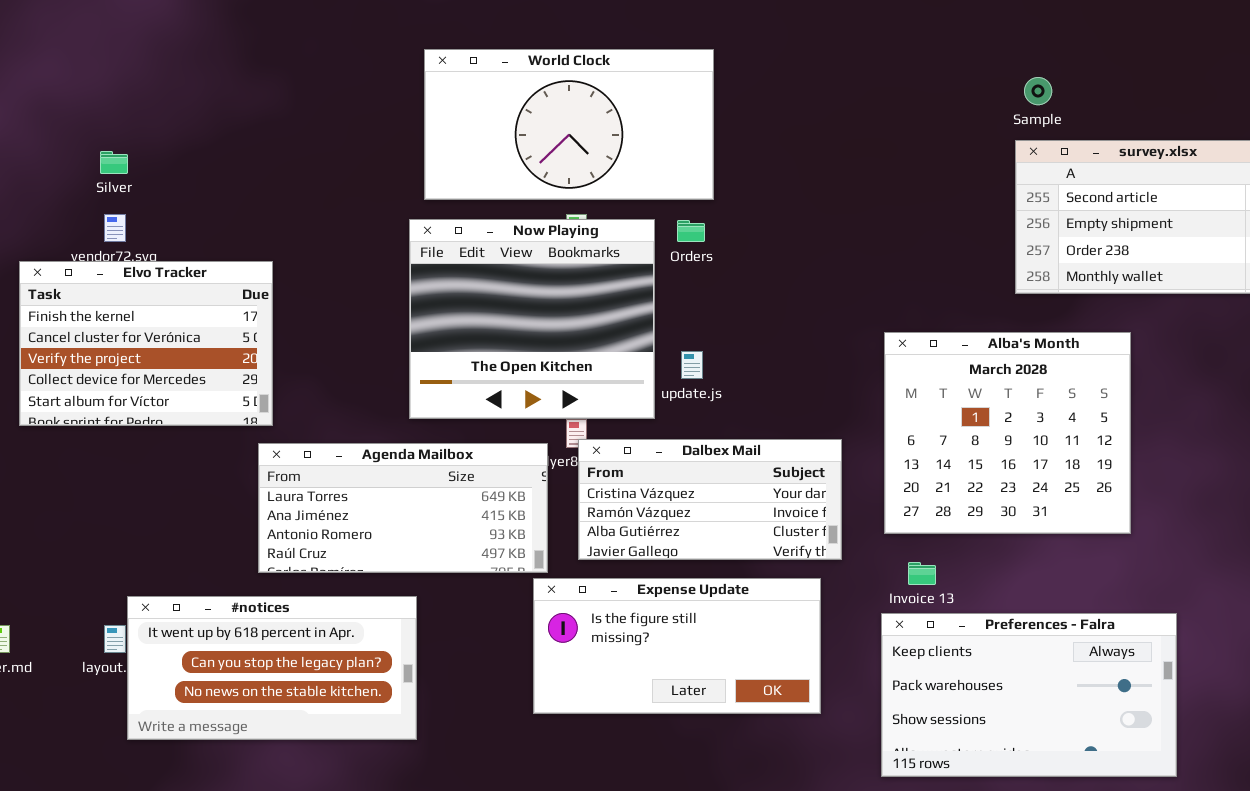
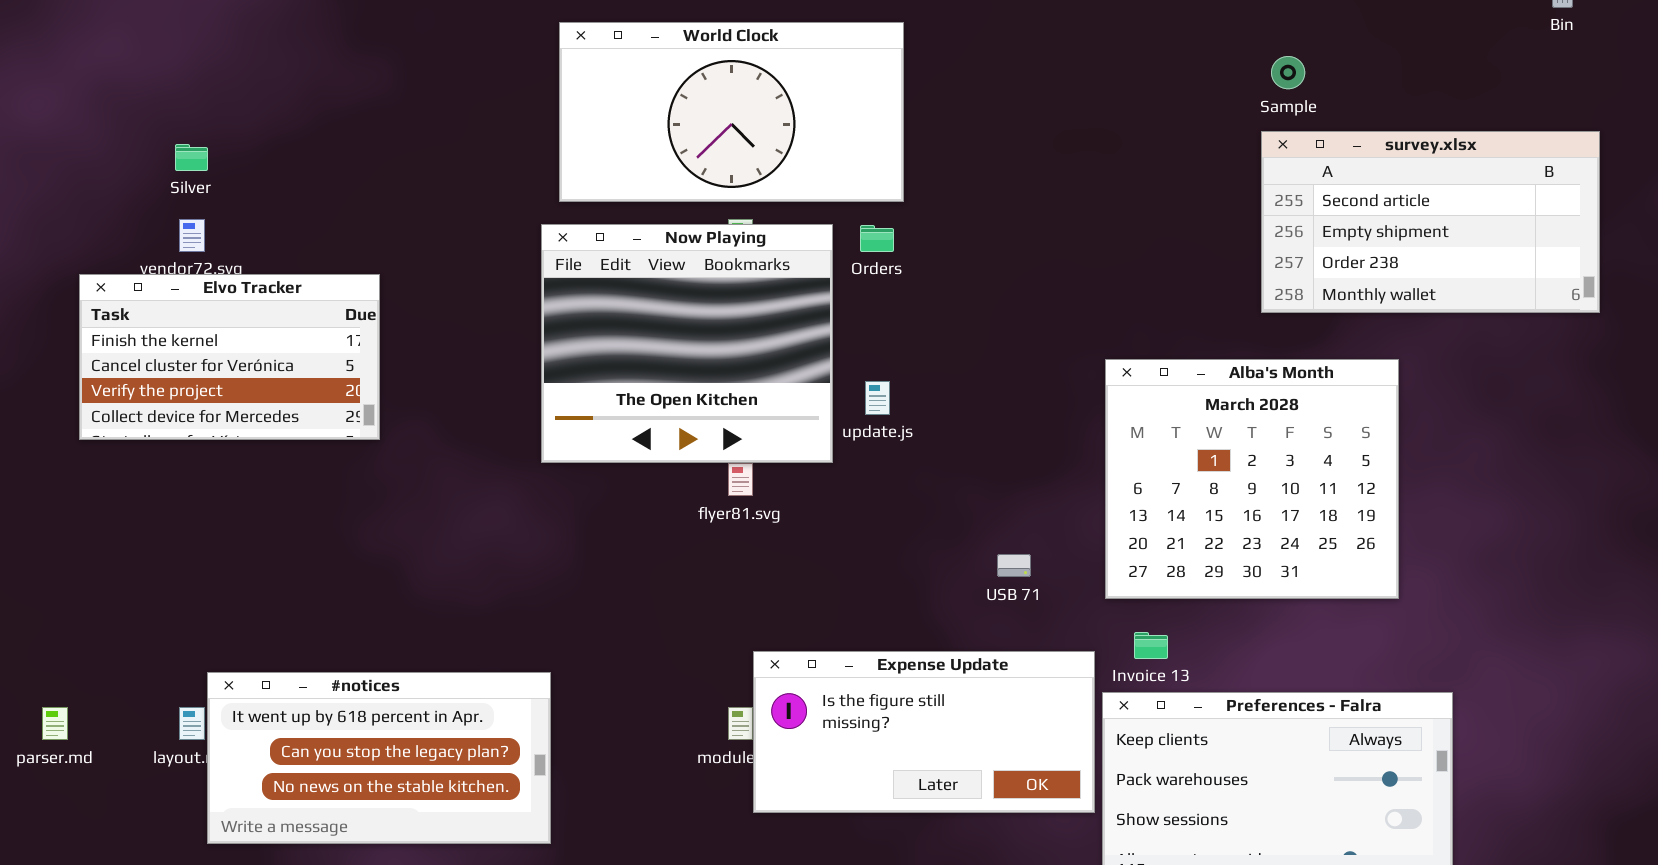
Elvo Tracker: [19,261,273,426] -> [79,274,380,440], resized
Dalbex Mail: [578,439,842,560] -> none, closed
Agenda Mailbox: [258,443,548,573] -> none, closed
Expense Update: [533,578,821,714] -> [753,651,1095,813], moved

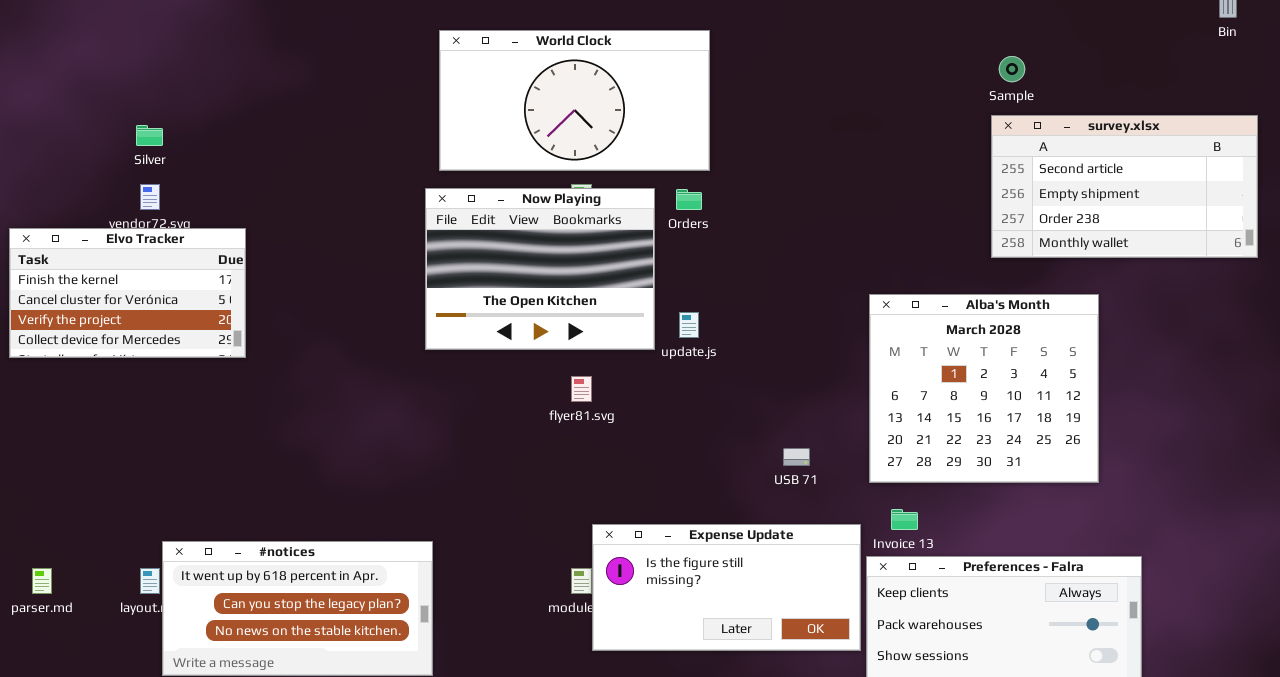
Now Playing: [541,224,833,463] -> [425,188,655,350], resized
Elvo Tracker: [79,274,380,440] -> [9,228,246,358], moved

